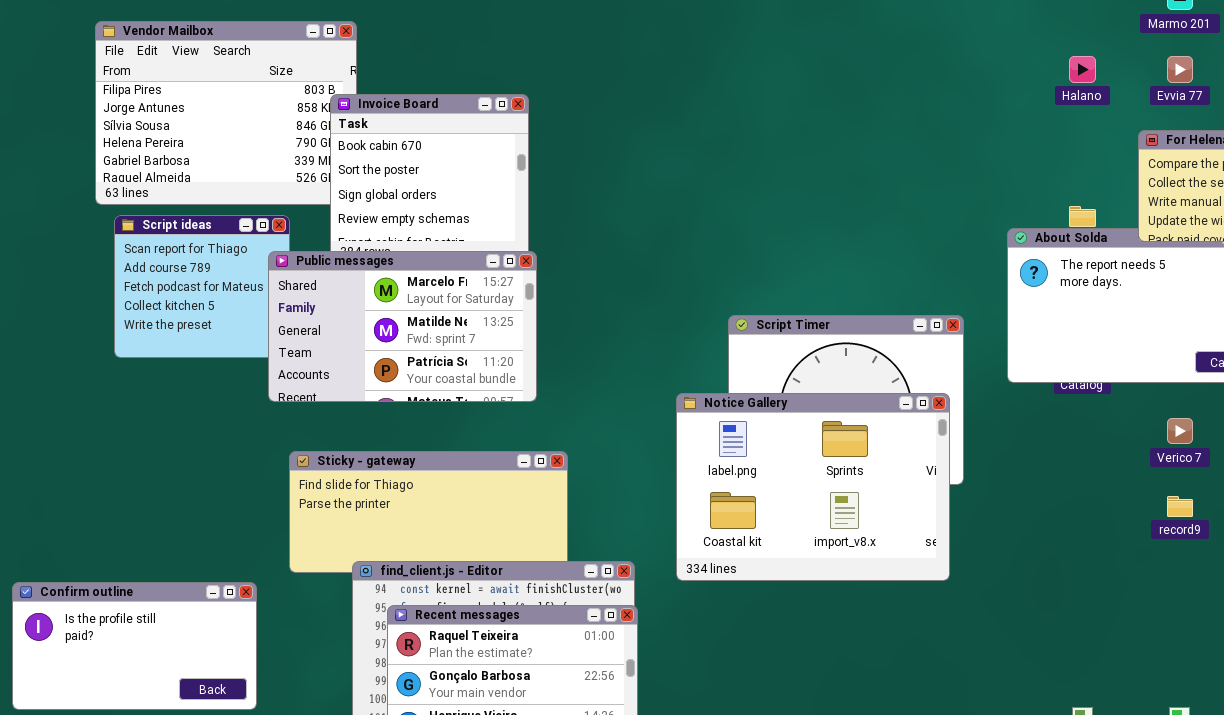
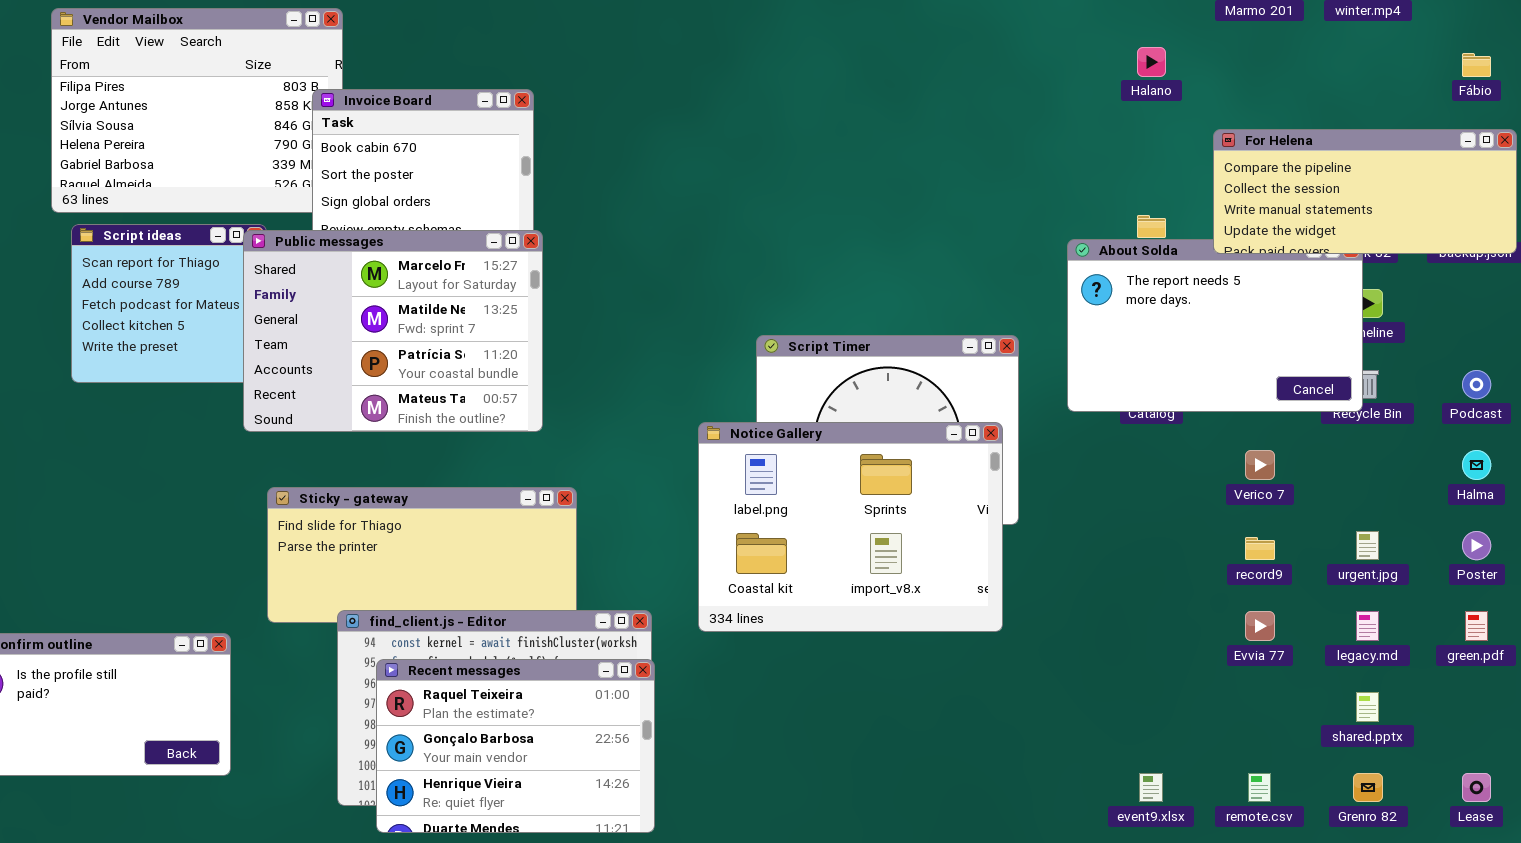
Evvia 77: [1167,56,1193,83] -> [1245,611,1275,641], moved
Public messages: [268,251,537,402] -> [243,230,543,432], resized

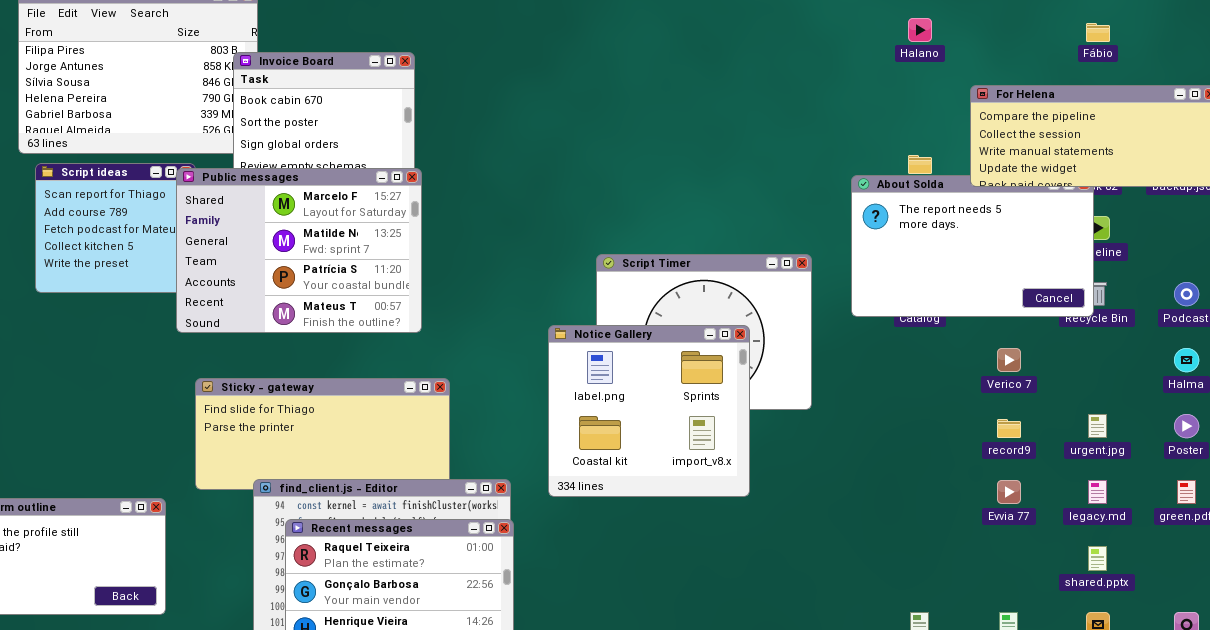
Fábio: [1462,53,1491,77] -> [1086,23,1110,42], moved
Notice Gallery: [698,422,1003,632] -> [548,325,750,497], resized

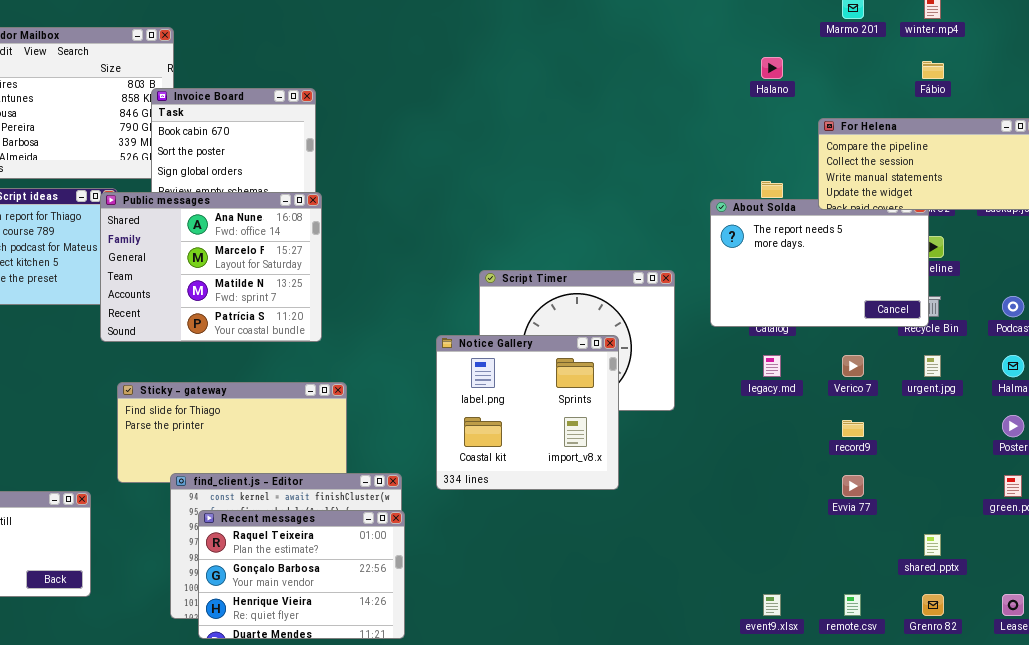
Public messages: [176,168,422,333] -> [100,192,322,342], scrolled up 1 row
urgent.jpg: [1088,414,1107,438] -> [924,355,941,377], moved
legacy.md: [1088,480,1107,504] -> [763,355,781,377], moved

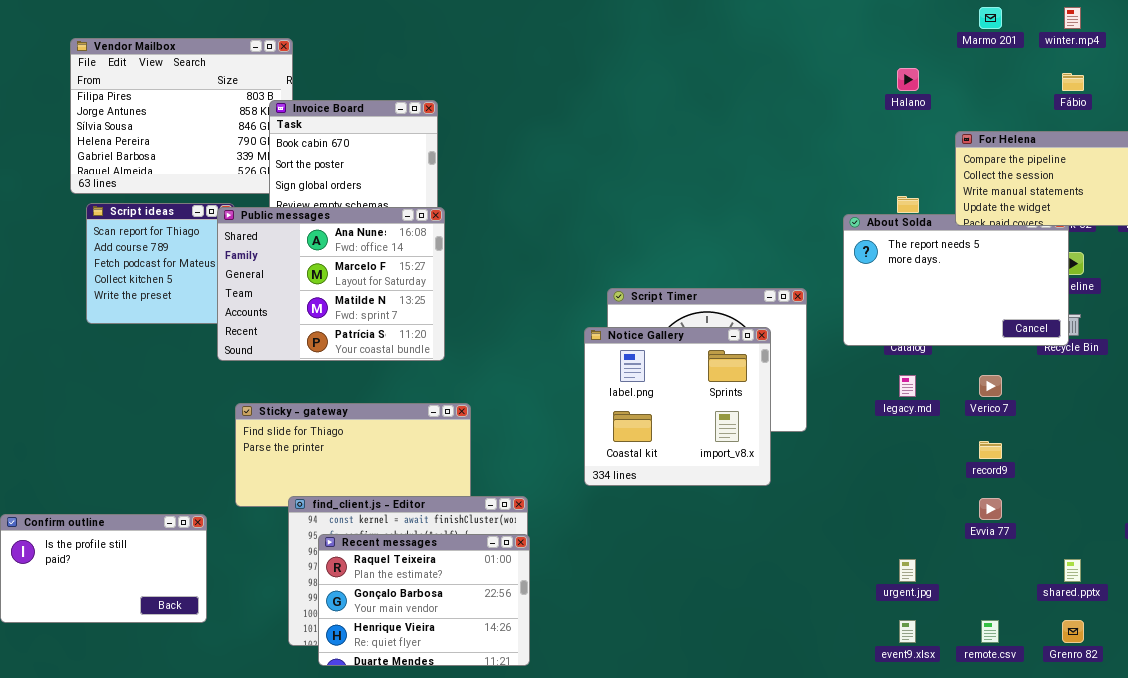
Notice Gallery: [436,335,619,490] -> [584,327,771,486], moved
urgent.jpg: [924,355,941,377] -> [899,559,916,582], moved

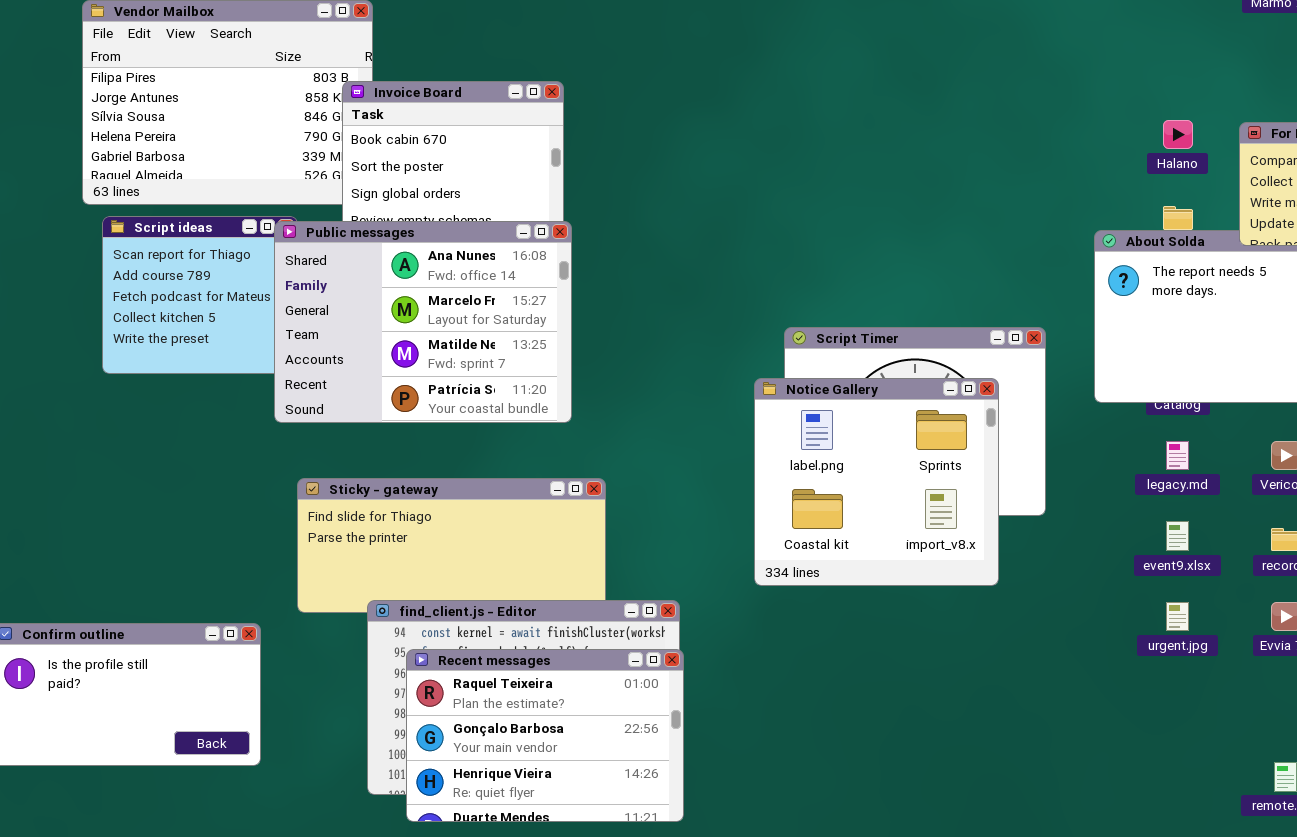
Halano: [897,68,919,91] -> [1163,120,1193,149], moved
urgent.jpg: [899,559,916,582] -> [1166,602,1189,631], moved
event9.xlsx: [899,620,916,643] -> [1166,521,1189,551], moved

